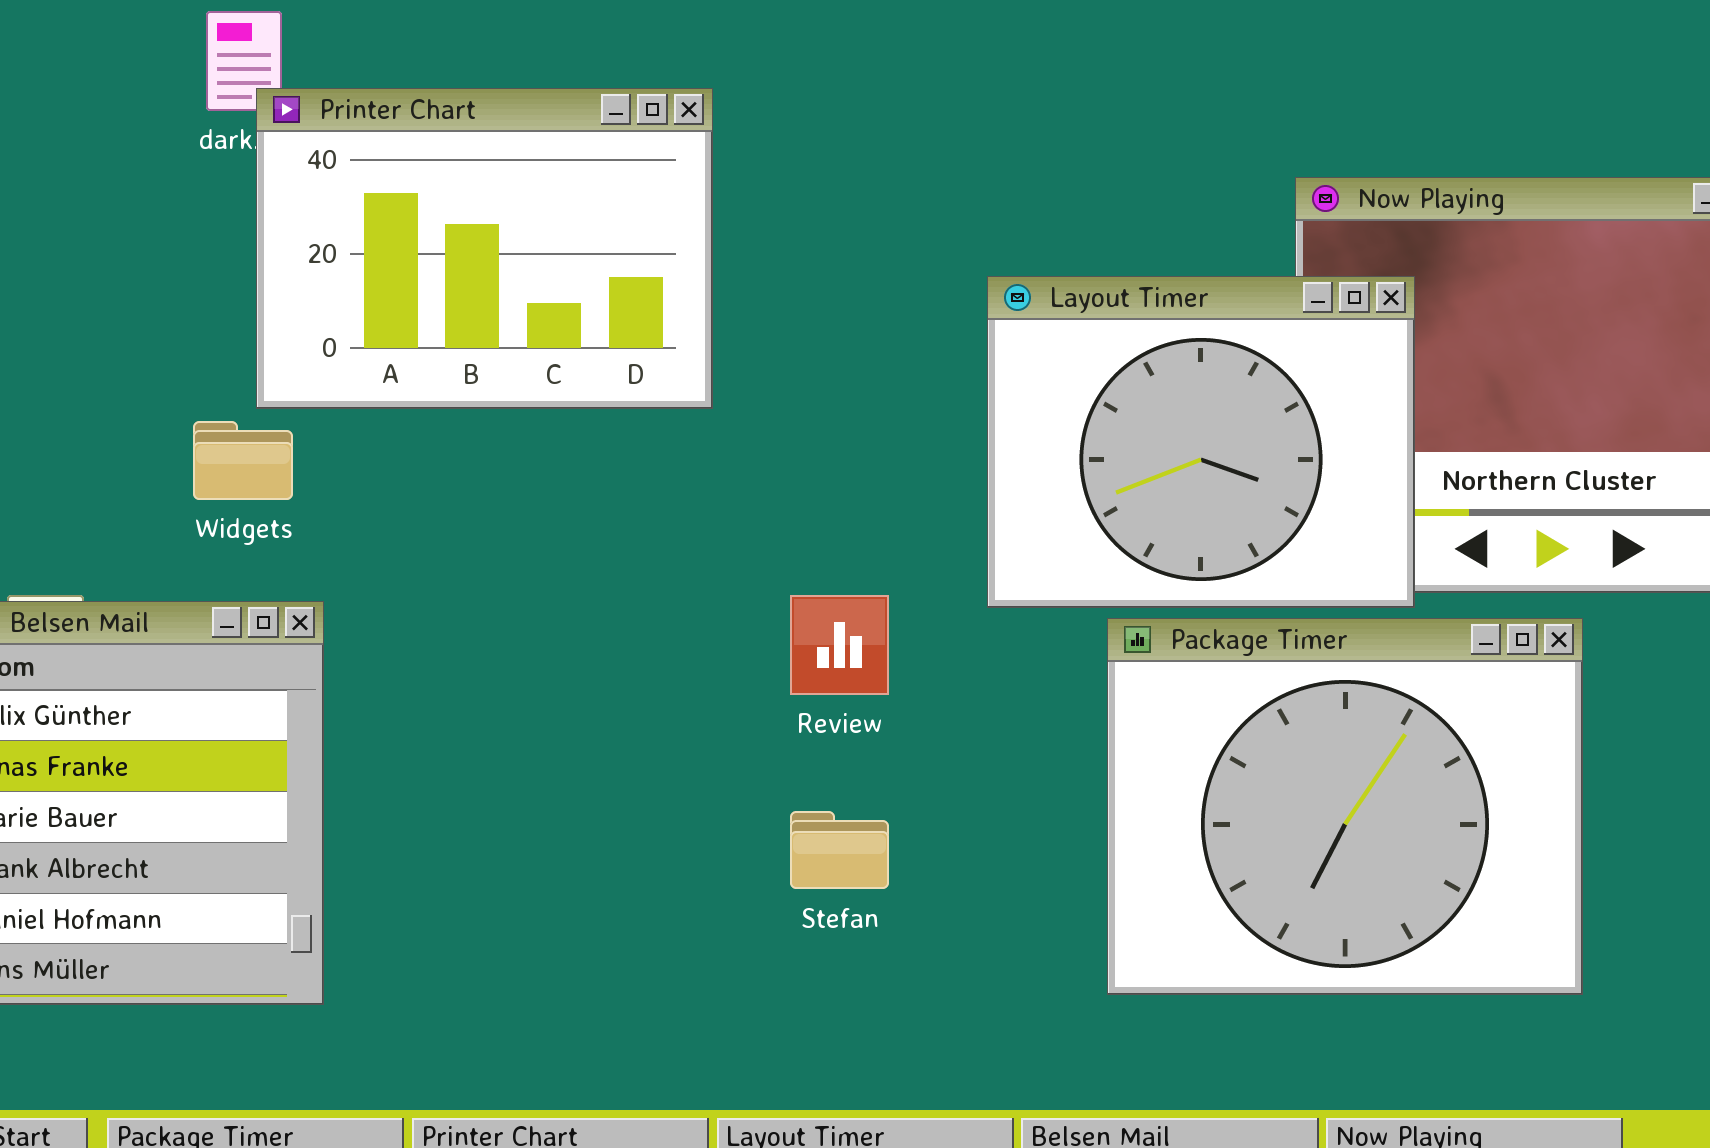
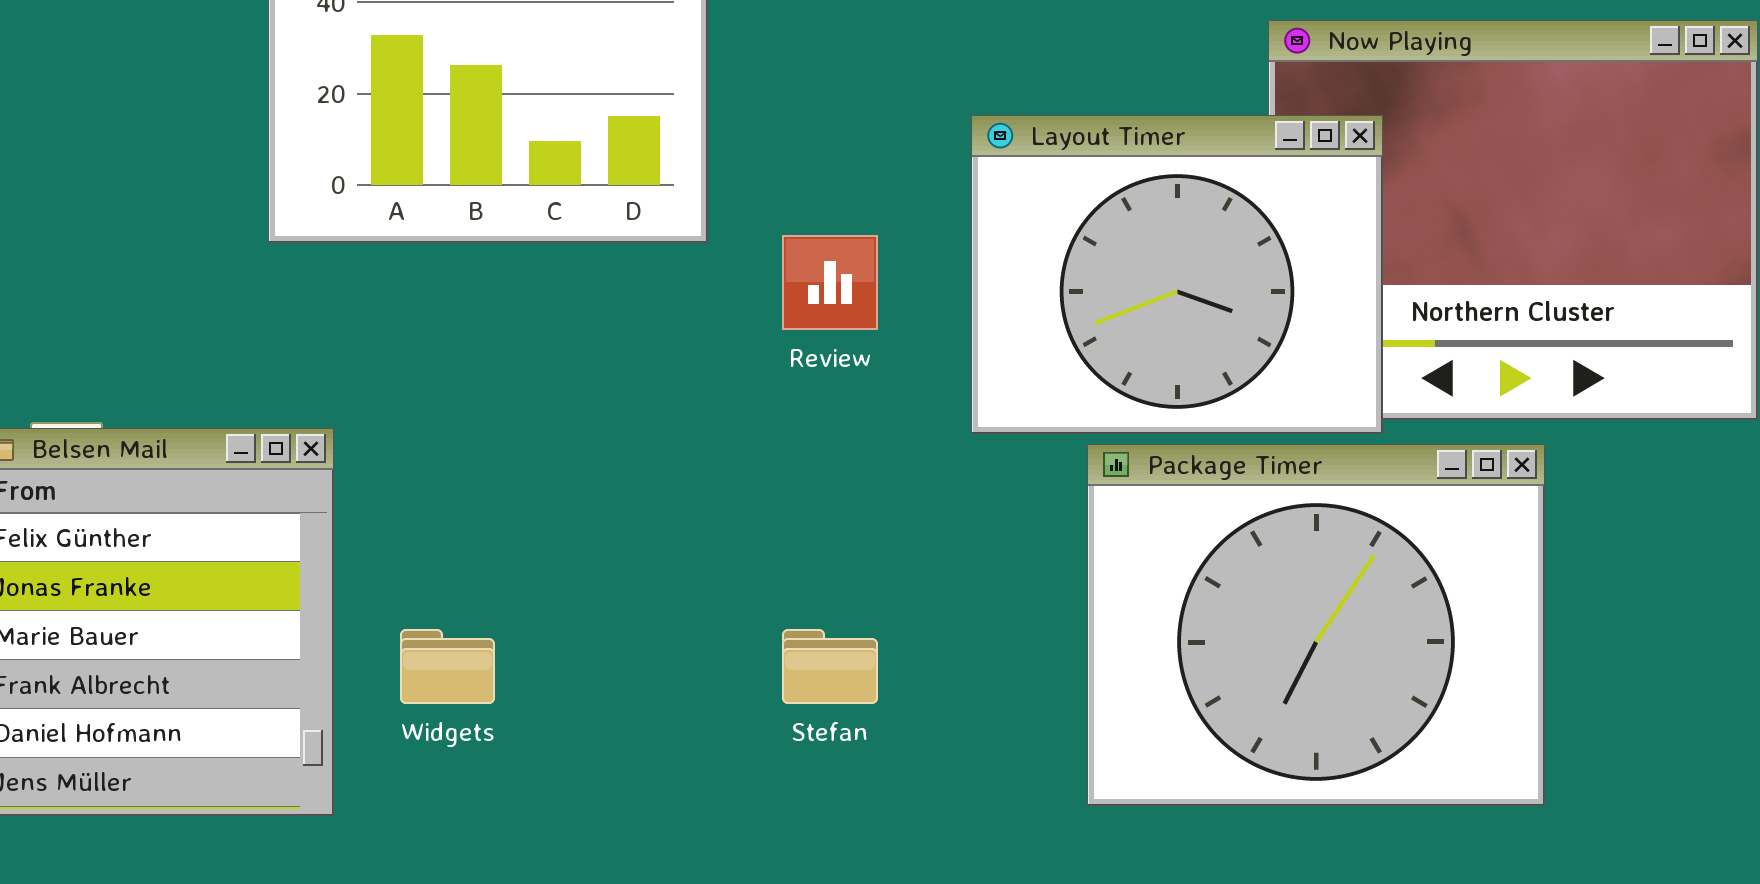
Widgets: [193,421,293,500] -> [400,629,495,704], moved
Review: [790,595,889,695] -> [782,235,878,330], moved

